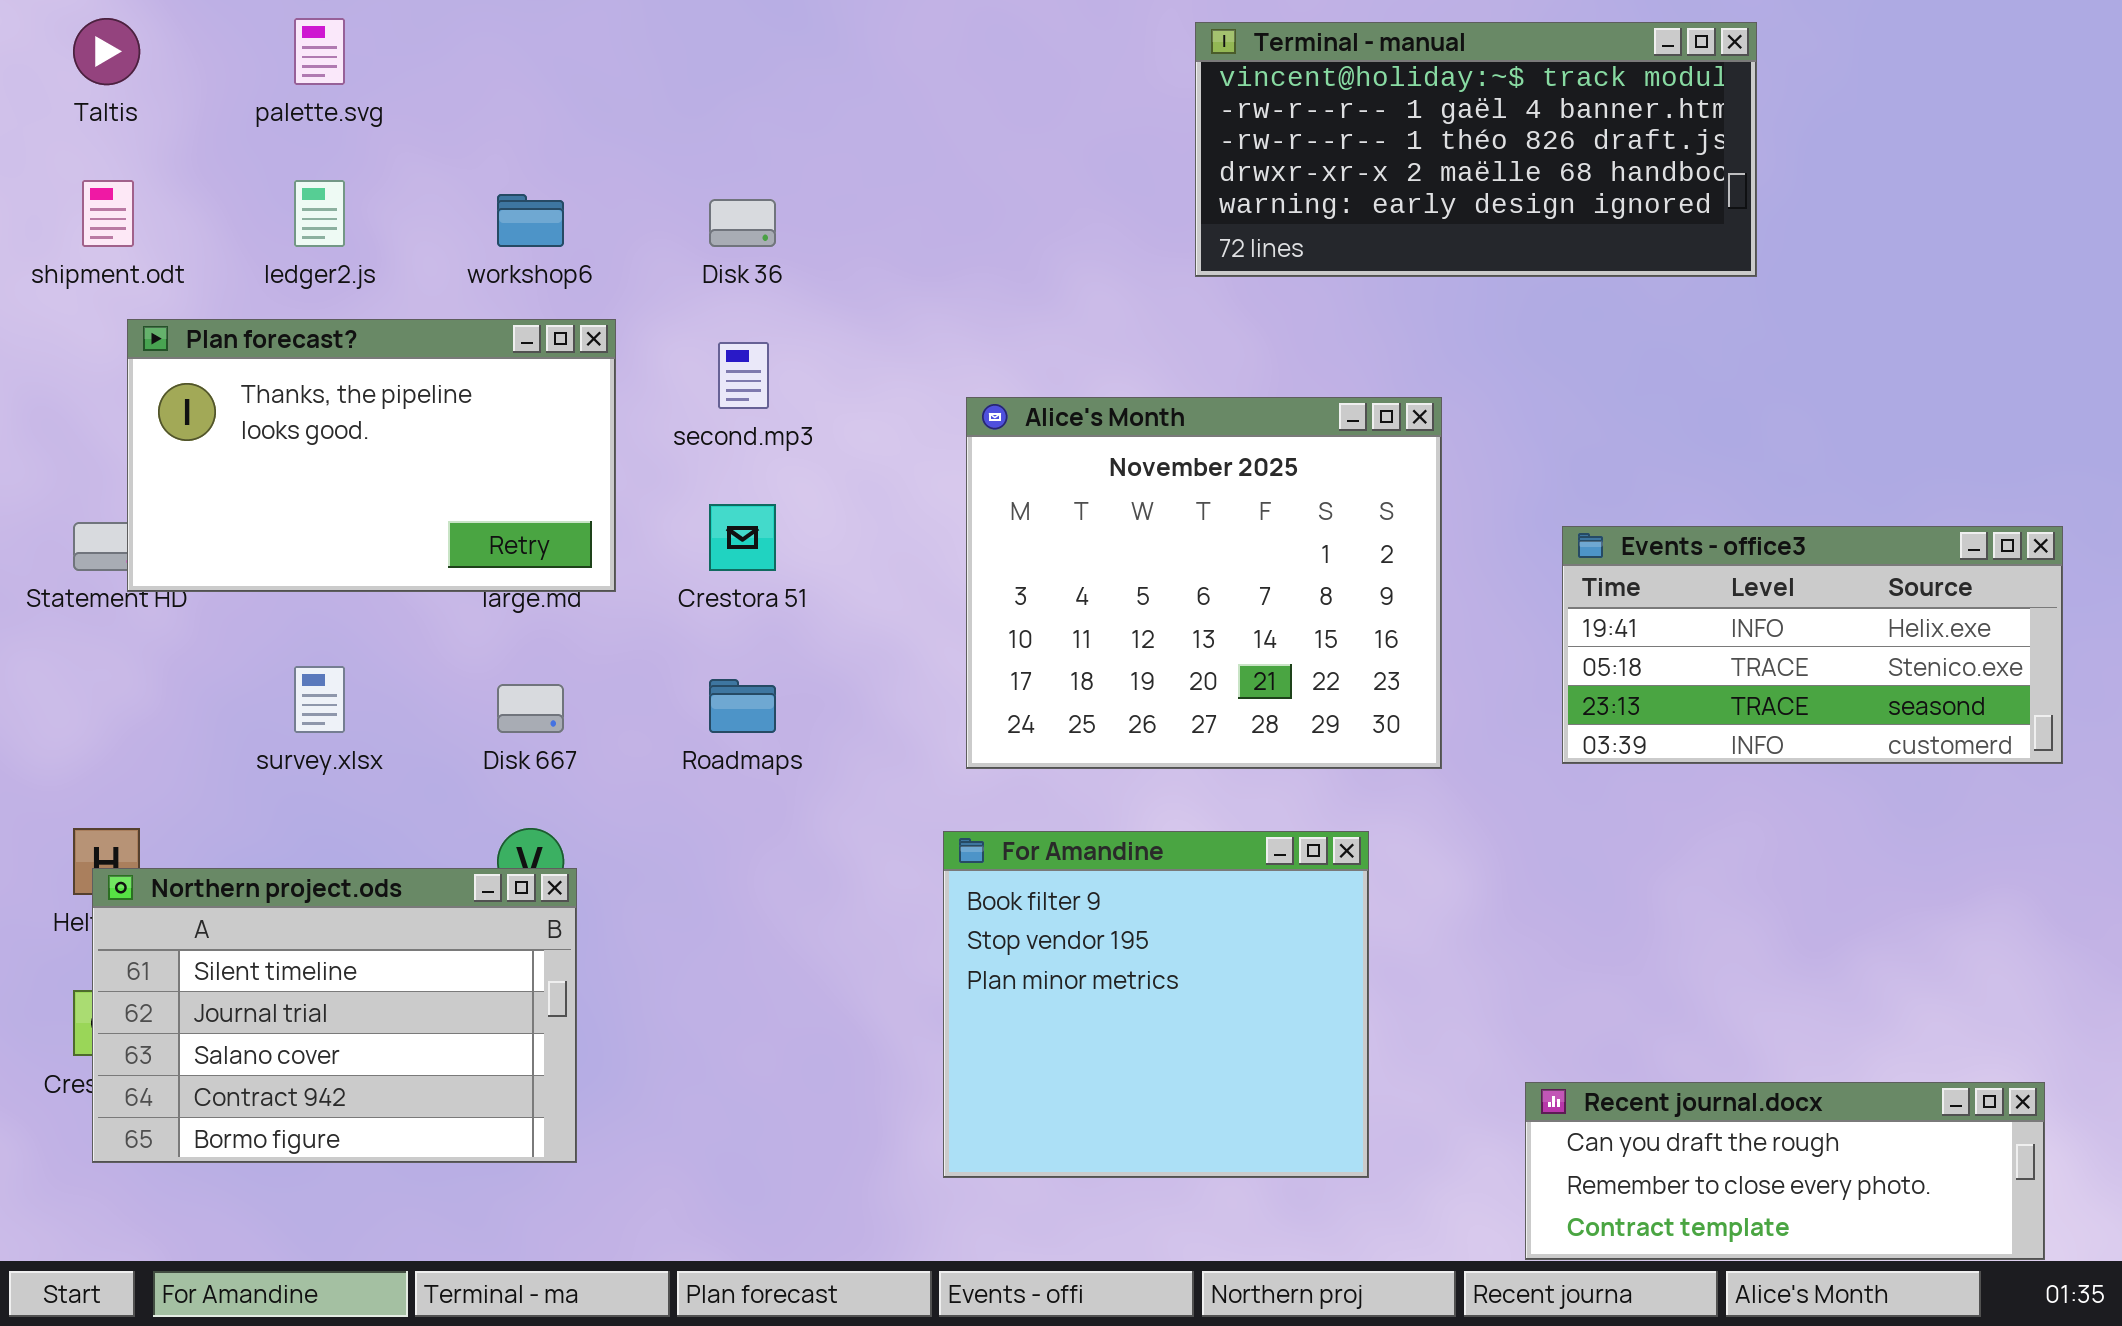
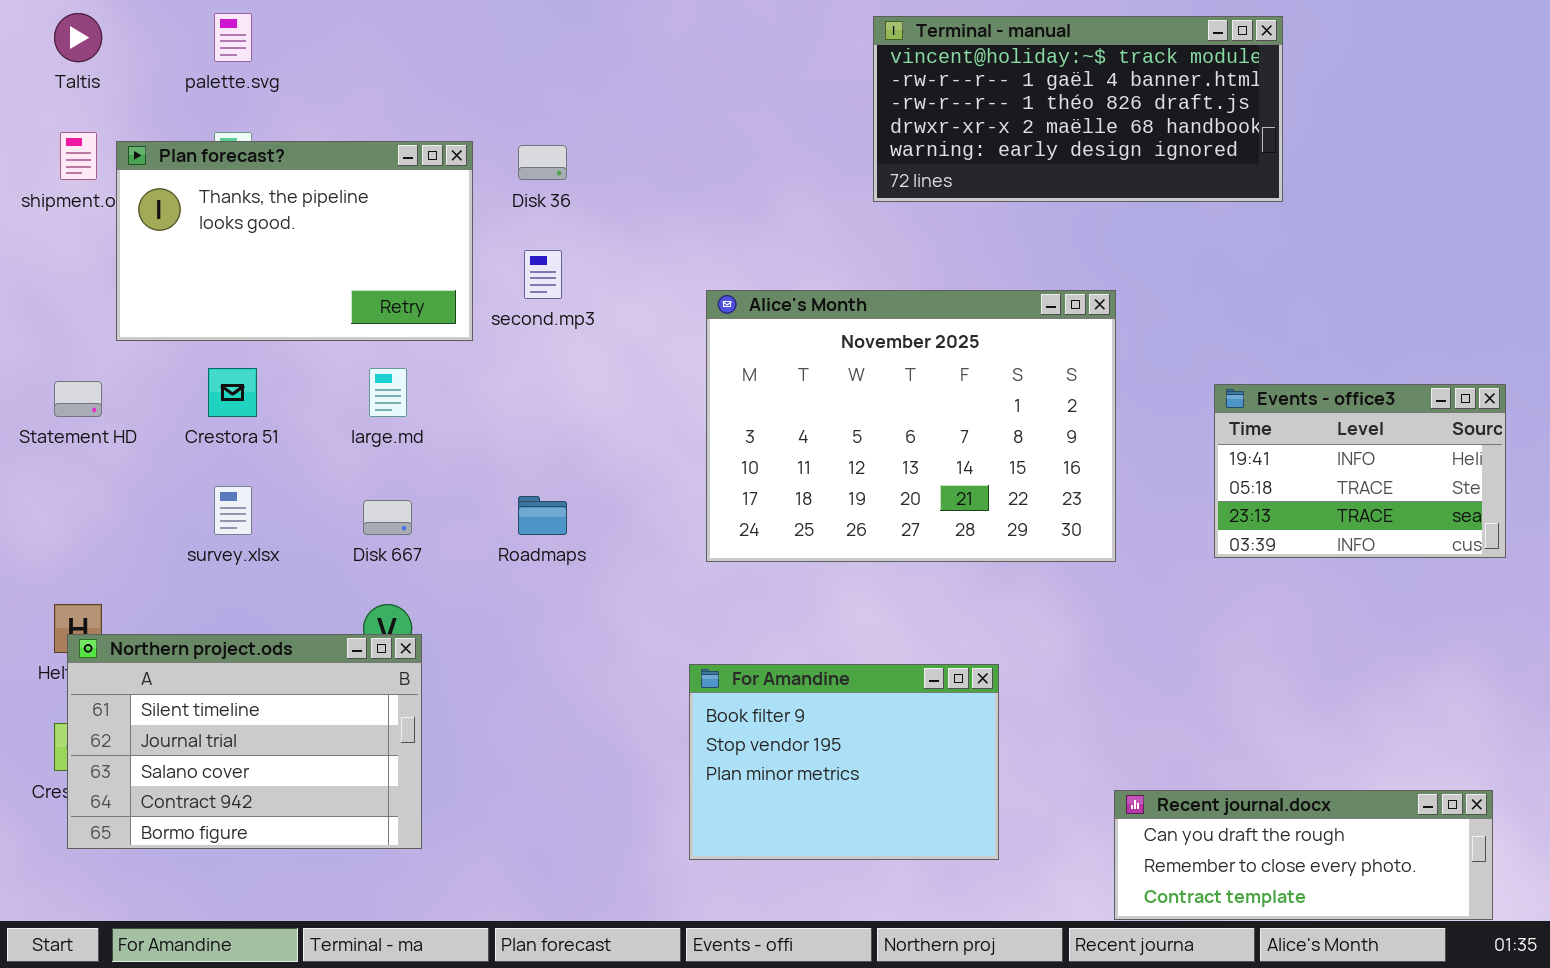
Plan forecast?: [127,319,616,592] -> [116,141,473,341], moved
Alice's Month: [966,397,1442,769] -> [706,290,1116,562], resized
Crestora 51: [709,504,776,571] -> [208,368,257,417], moved
Events - office3: [1562,526,2063,764] -> [1214,384,1506,558], resized
For Amandine: [943,831,1369,1178] -> [689,664,999,860], resized

